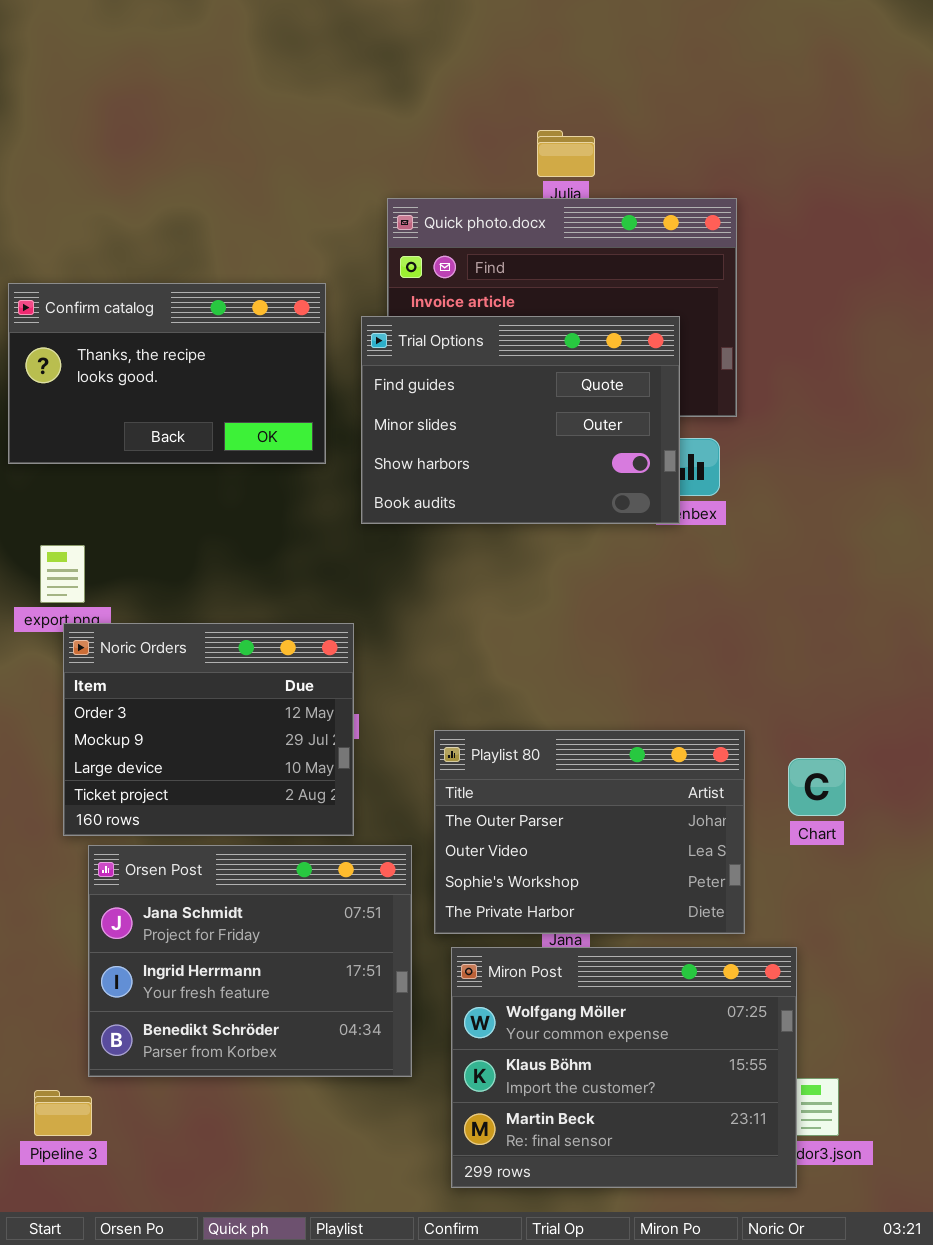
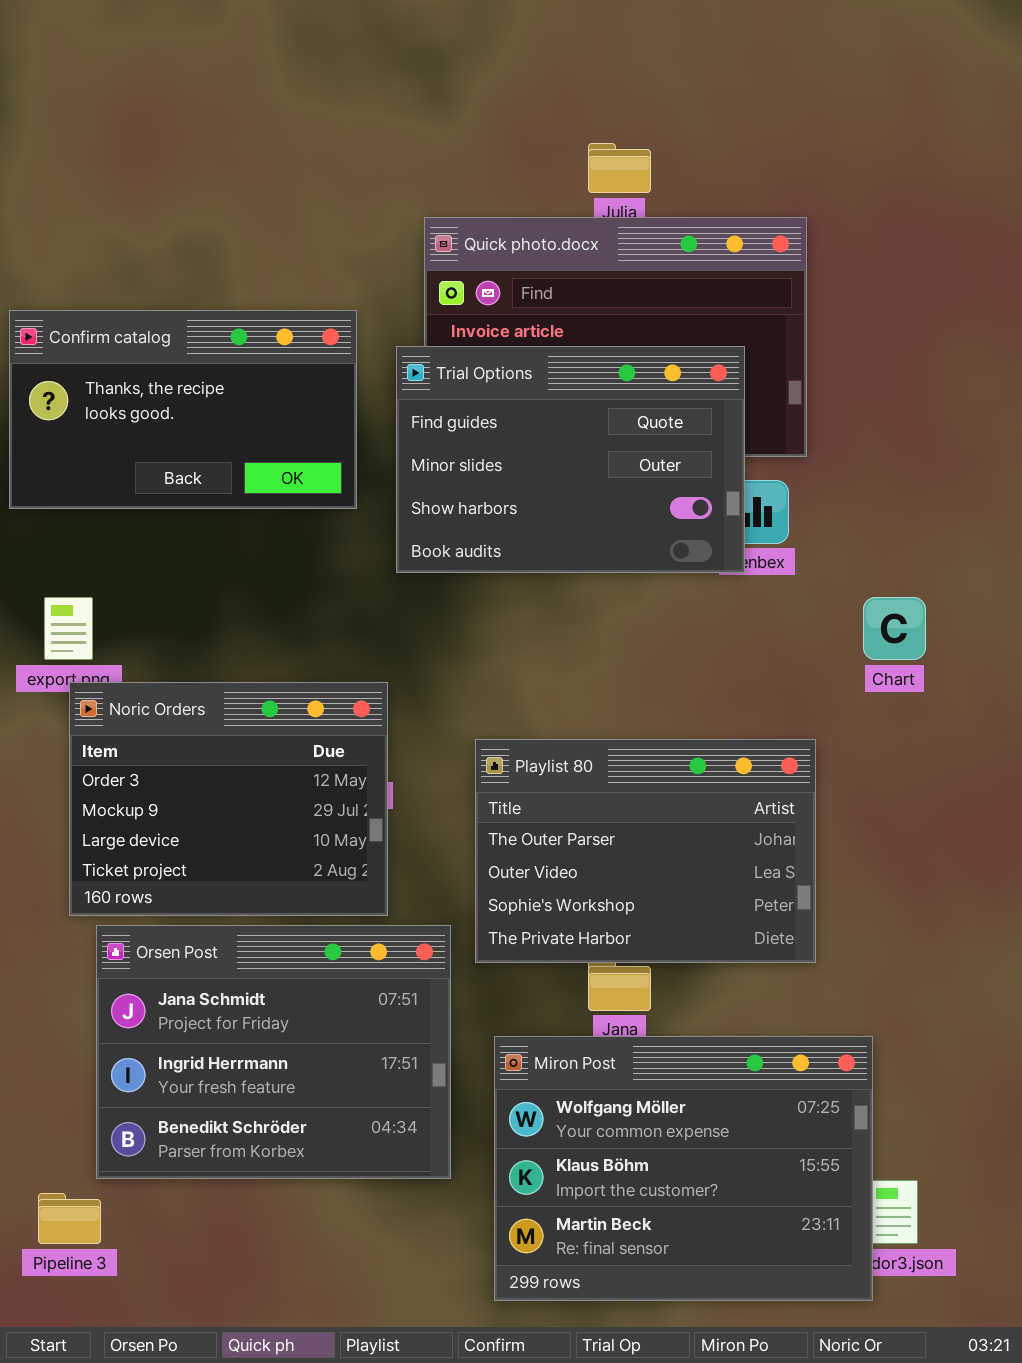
Playlist 80: [434,730,745,934] -> [475,739,816,963], moved
Chart: [788,758,846,816] -> [863,597,926,660], moved

